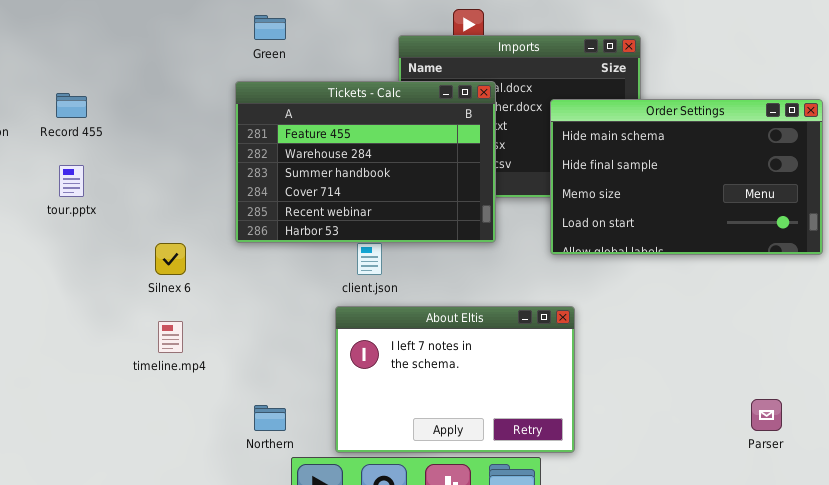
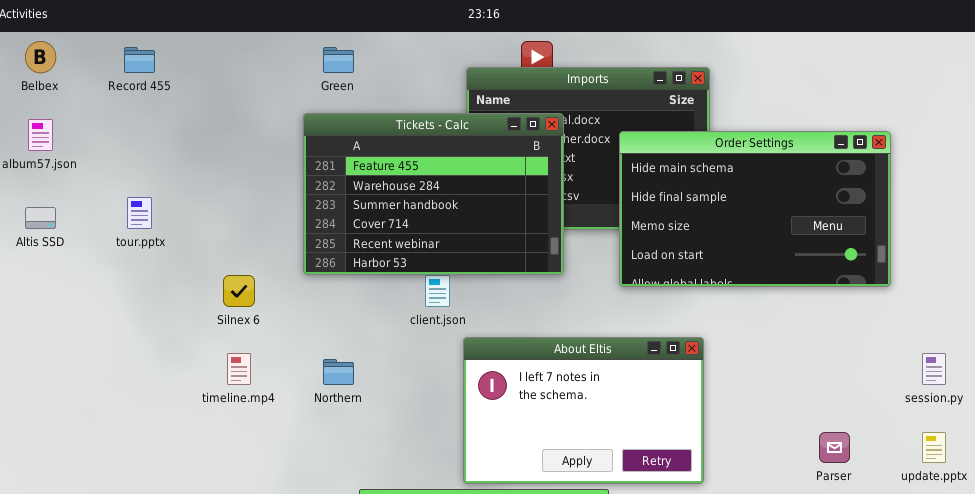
Record 455: [56,93,87,118] -> [124,47,155,73], moved
About Eltis: [335,306,575,453] -> [463,337,704,484], moved
Northern: [254,405,286,431] -> [323,359,354,385], moved

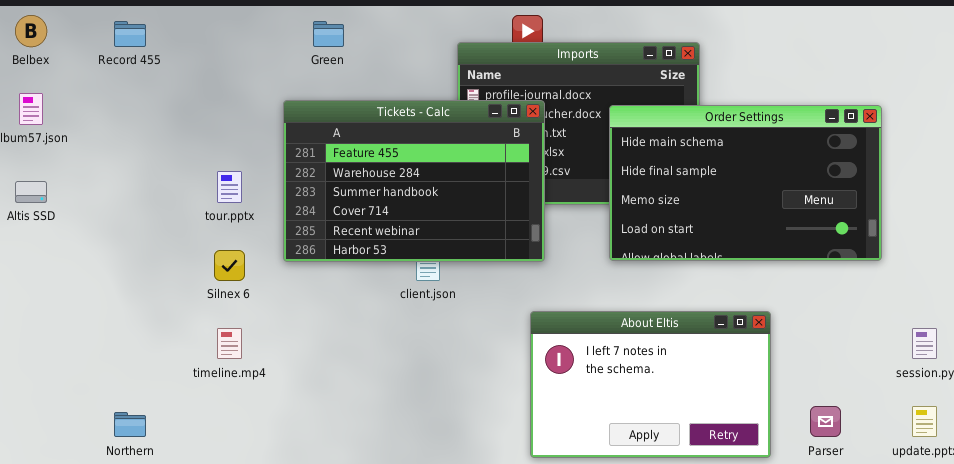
Tickets - Calc: [303,113,564,275] -> [283,100,545,262], moved
tour.pptx: [127,197,152,229] -> [217,171,242,203], moved
About Eltis: [463,337,704,484] -> [530,311,771,458], moved
Northern: [323,359,354,385] -> [114,412,146,437], moved

